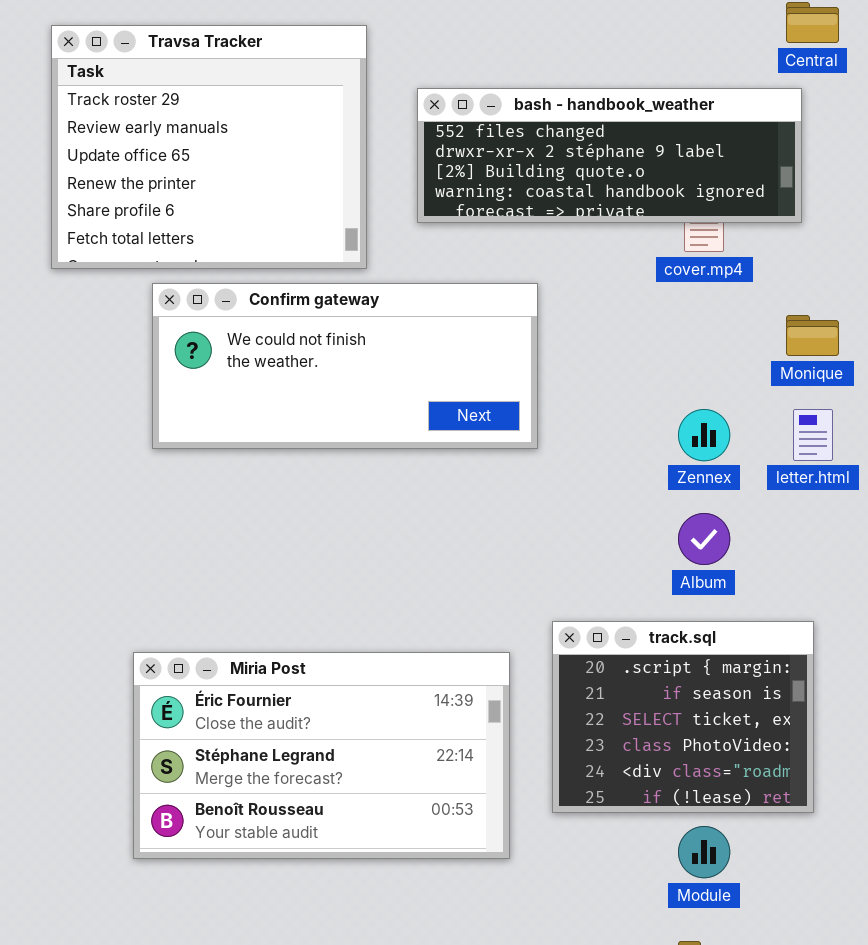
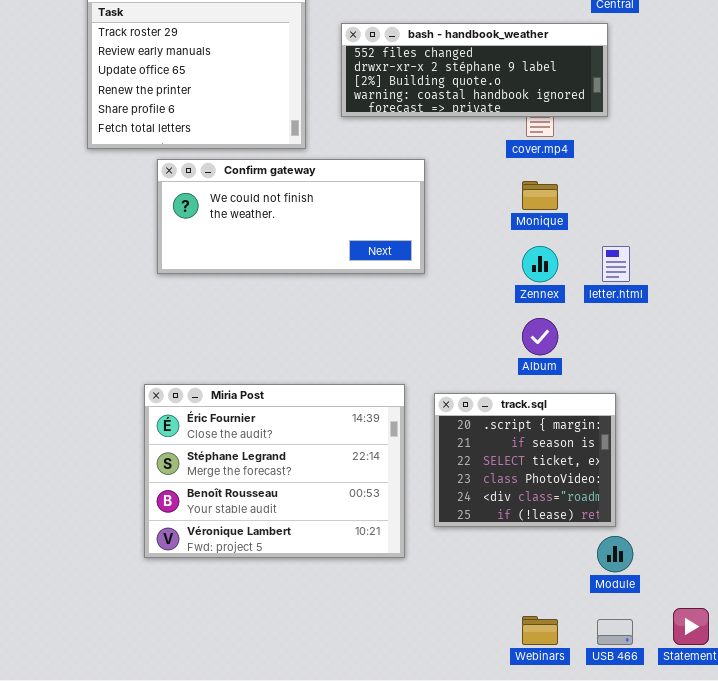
Monique: [786,315,839,356] -> [522,181,558,210], moved
Miria Post: [133,652,510,859] -> [144,384,405,558], resized
Module: [678,826,730,878] -> [597,536,633,572], moved

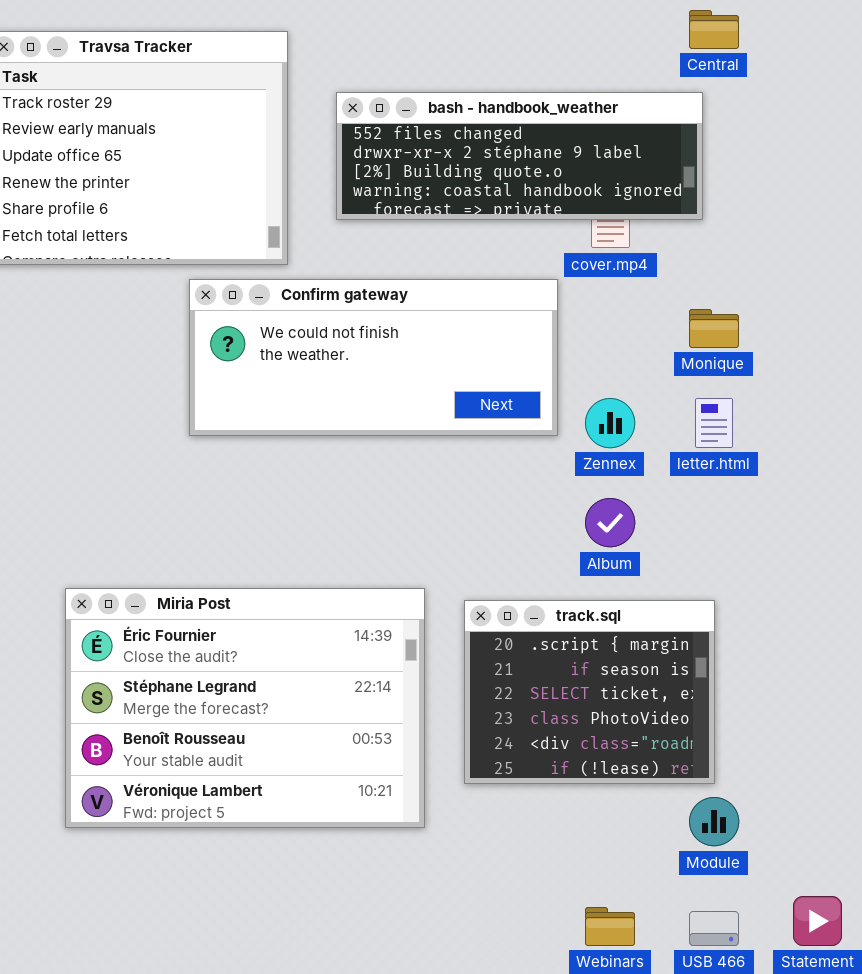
Confirm gateway: [157,159,425,274] -> [189,279,558,436], moved
Monique: [522,181,558,210] -> [689,309,739,348], moved

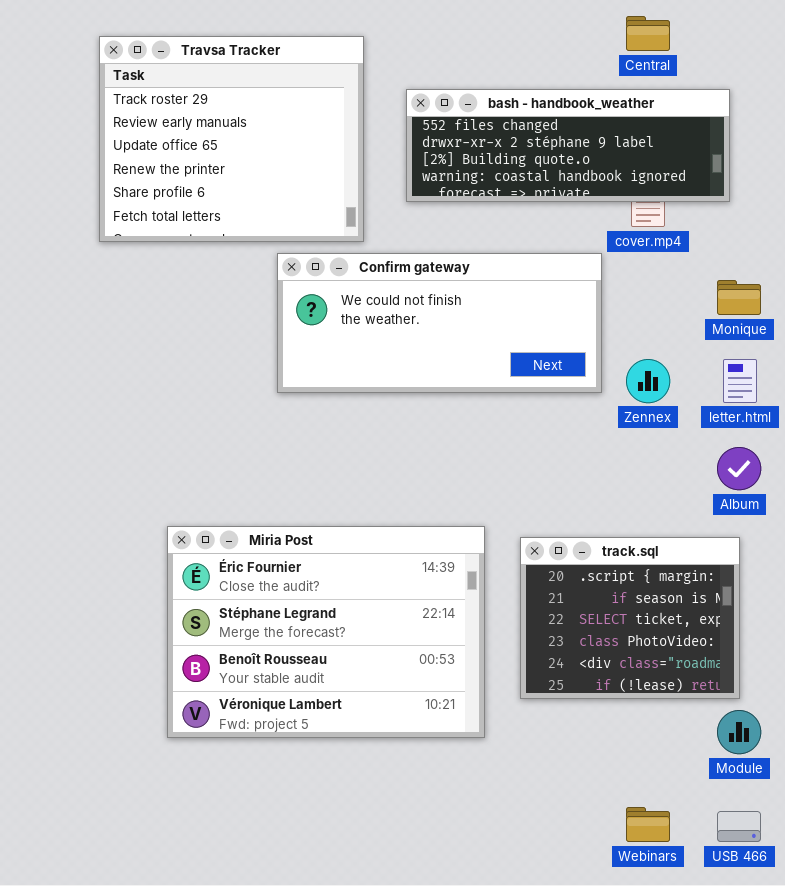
Central: [689,10,739,49] -> [626,16,670,51], moved
Album: [585,498,635,547] -> [717,447,761,490], moved

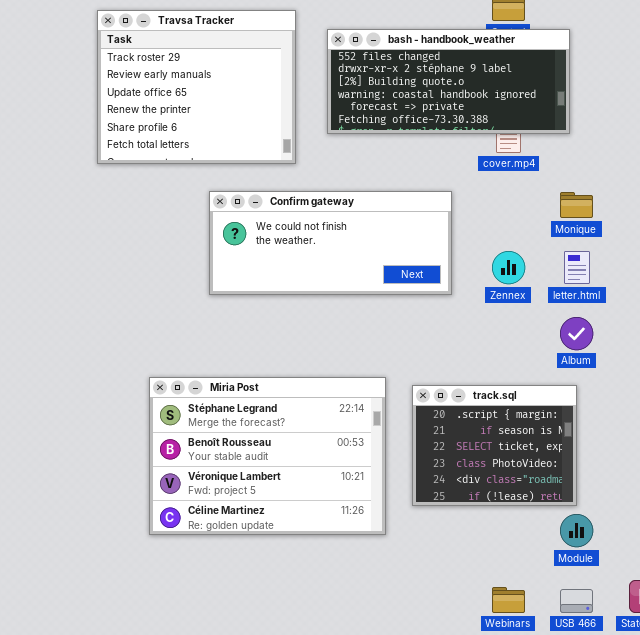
bash - handbook_weather: [406,89,730,202] -> [327,29,570,134], resized
Confirm gateway: [277,253,602,393] -> [209,191,452,295], moved
Miria Post: [167,526,485,738] -> [149,377,386,535], scrolled down 1 row

